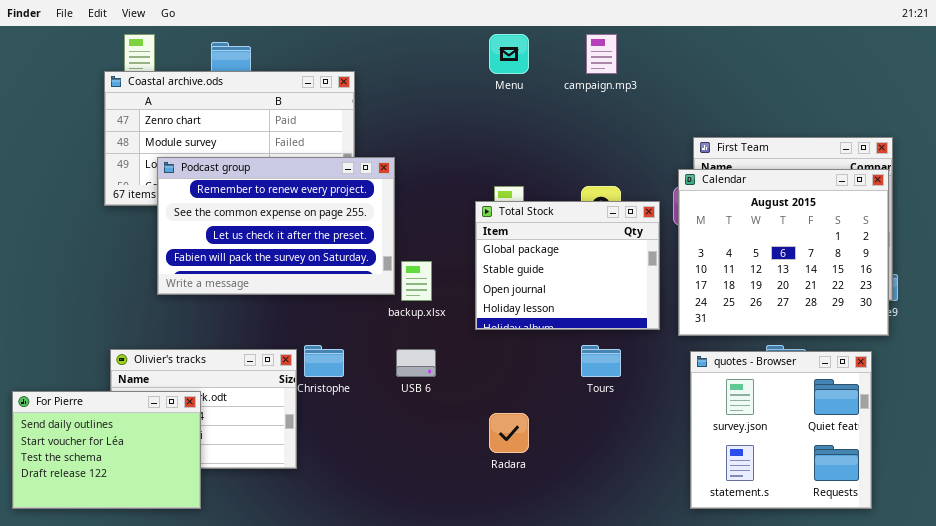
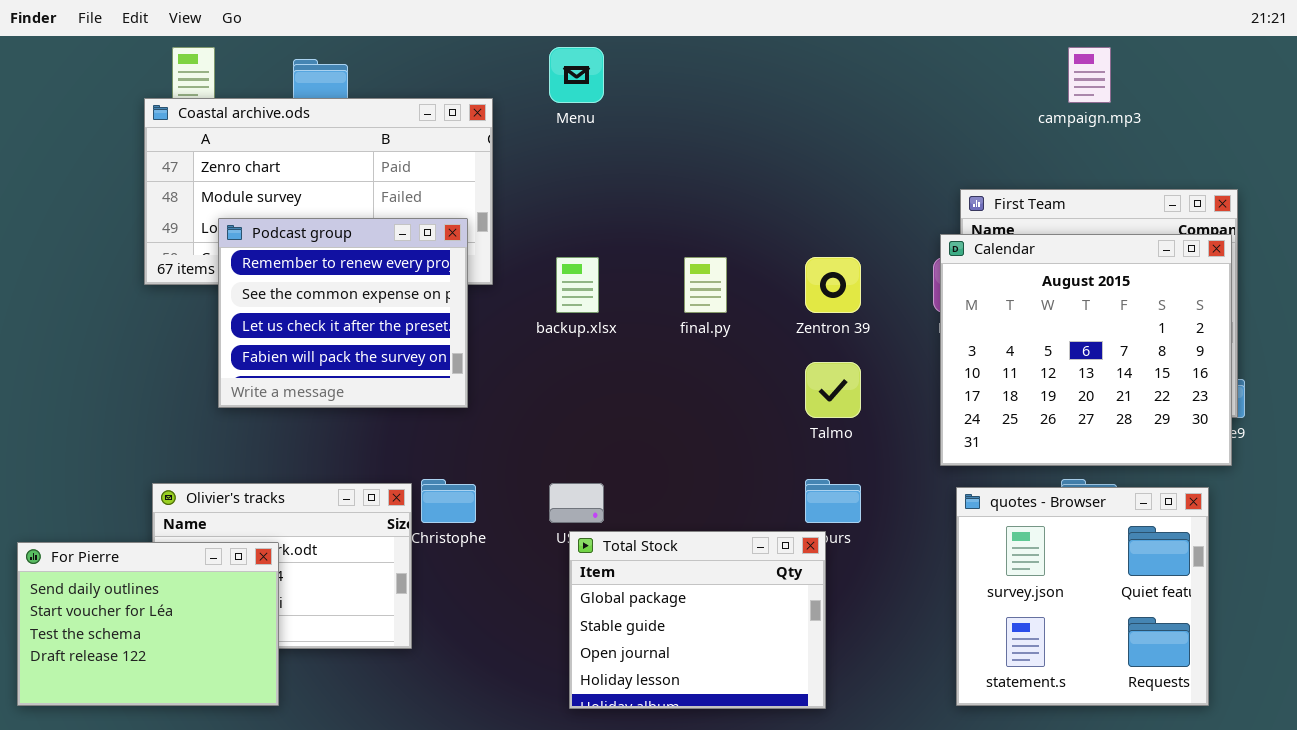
Menu: [489,34,529,74] -> [549,47,604,103], moved
campaign.mp3: [586,34,617,74] -> [1068,47,1111,103], moved
Podcast group: [157,157,395,295] -> [218,218,468,408], resized
Total Stock: [475,201,660,330] -> [569,531,826,709], moved
backup.xlsx: [401,261,432,301] -> [556,257,599,313], moved

